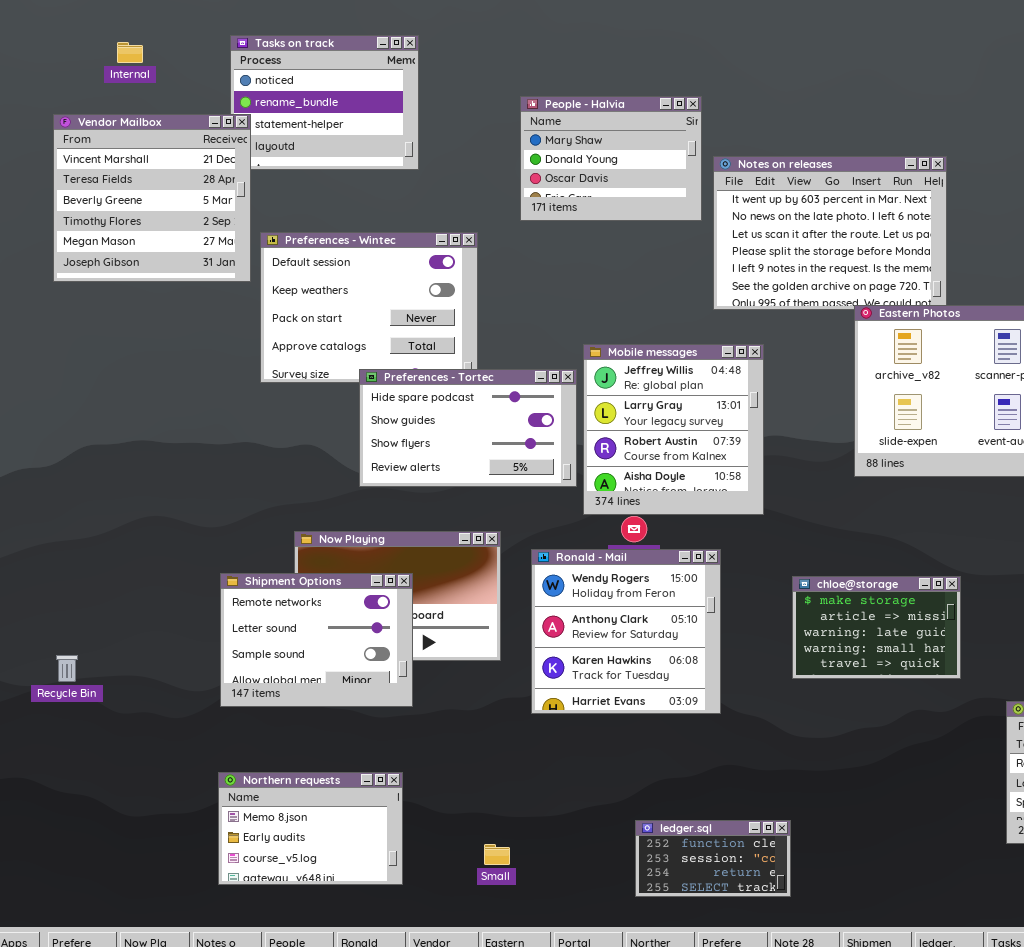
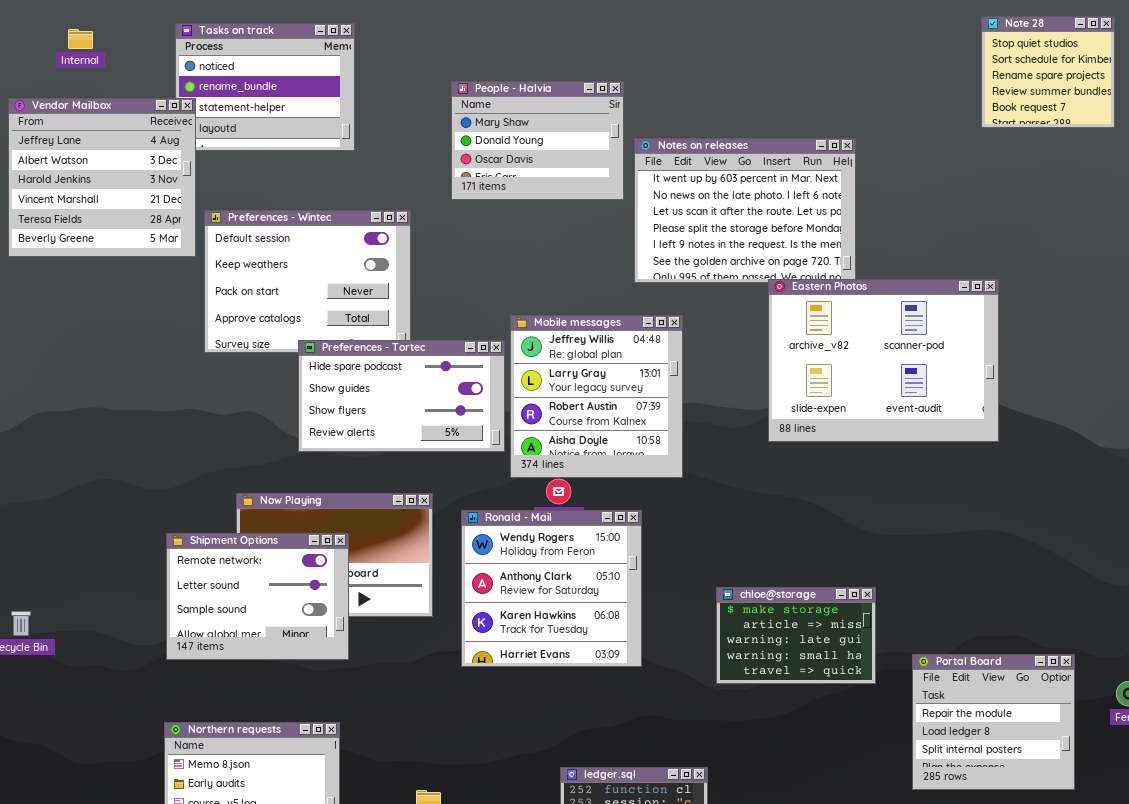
Vendor Mailbox: [53,114,251,282] -> [8,98,196,257], scrolled up 3 rows
chloe@storage: [792,576,961,679] -> [716,587,876,684], moved

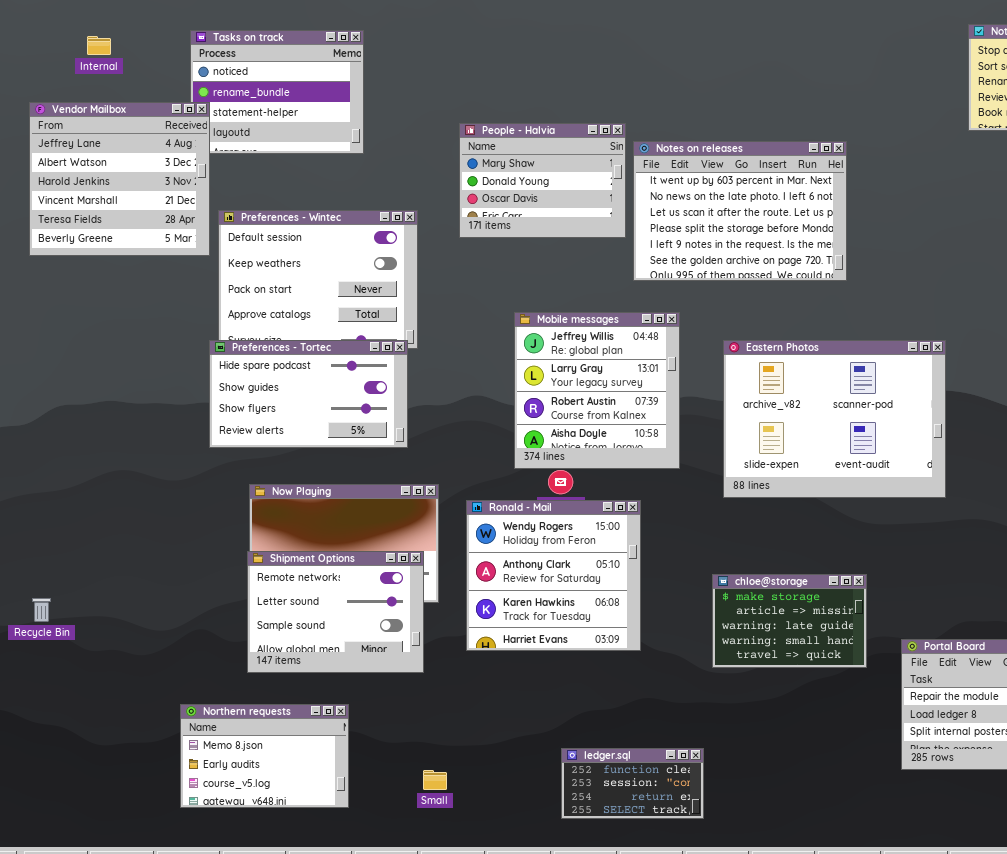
People - Halvia: [451,81,624,200] -> [459,123,626,238], moved
Eastern Photos: [768,279,999,442] -> [723,340,946,498], moved
Preferences - Tortec: [298,340,505,452] -> [209,340,408,448], moved
Shipment Options: [166,533,349,660] -> [247,551,424,673], moved

